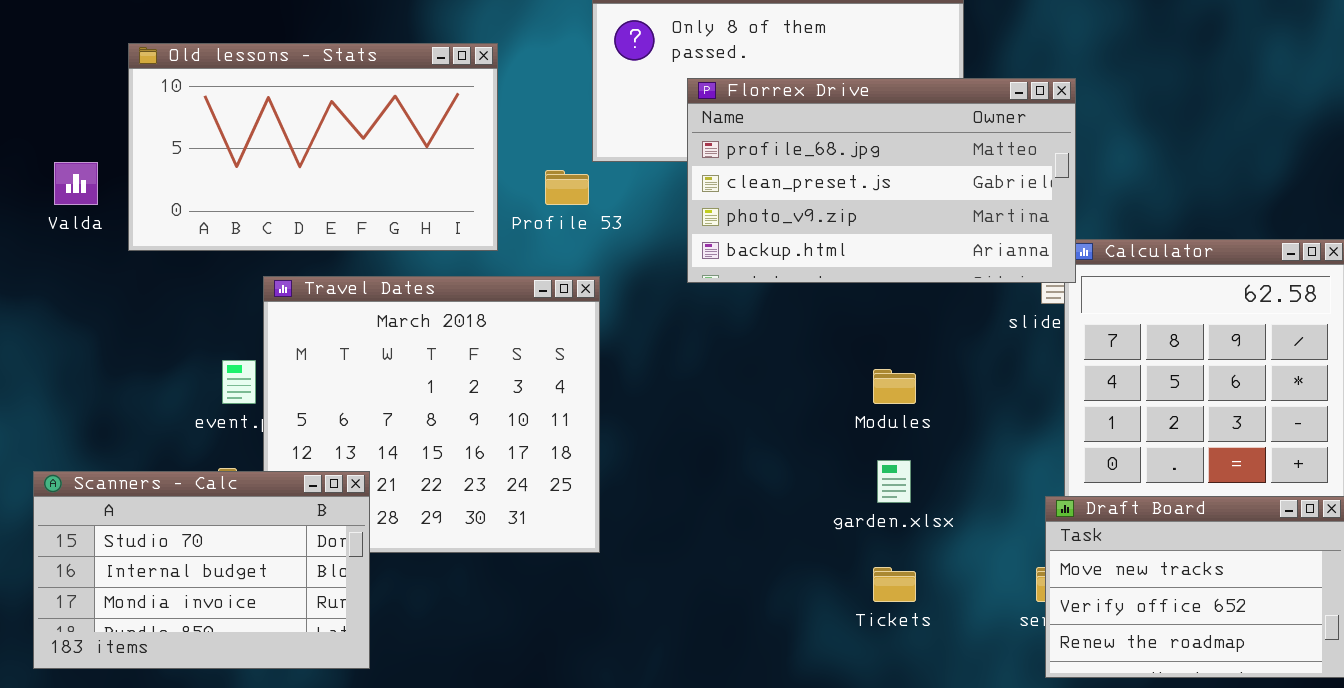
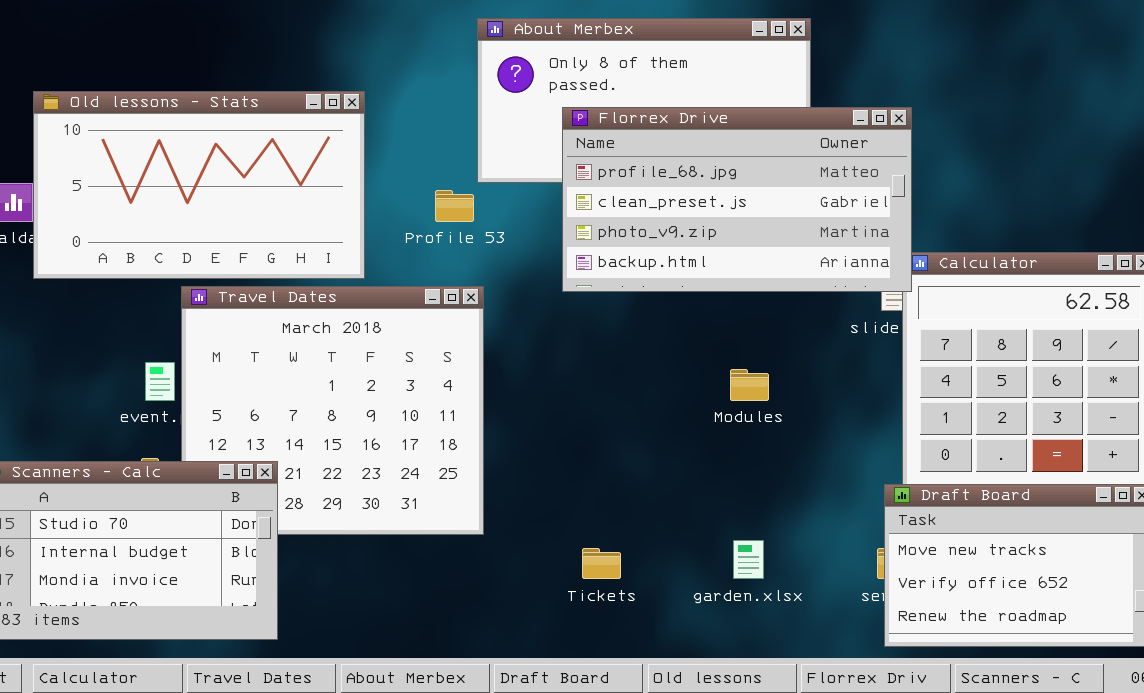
Old lessons - Stats: [128,43,498,251] -> [33,91,365,279], moved
garden.xlsx: [877,460,911,503] -> [733,540,764,579], moved
Tickets: [873,567,916,602] -> [582,548,621,579], moved

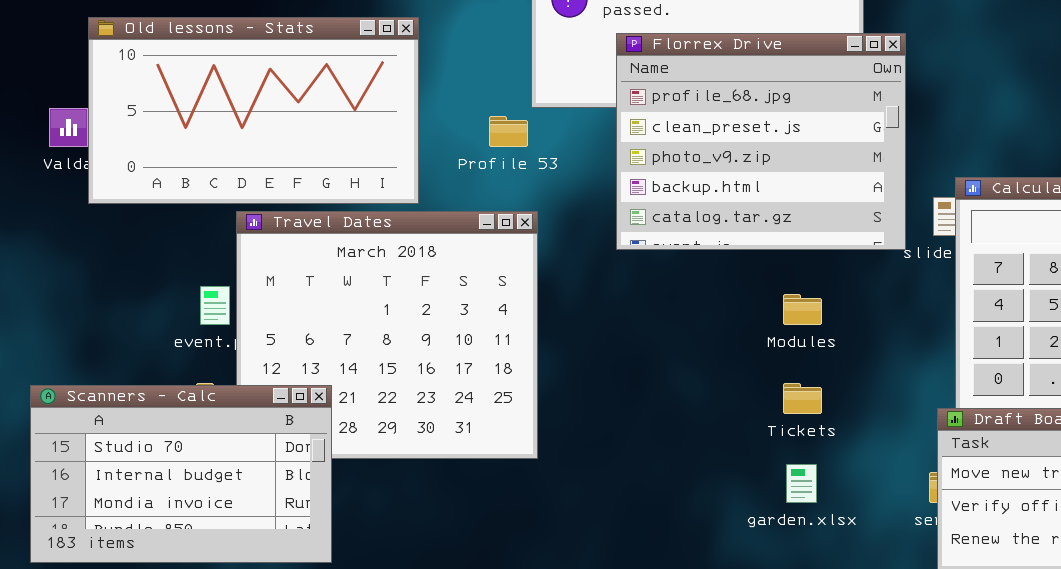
Florrex Drive: [562,107,912,292] -> [616,33,906,250], resized
Tickets: [582,548,621,579] -> [783,383,822,414], moved

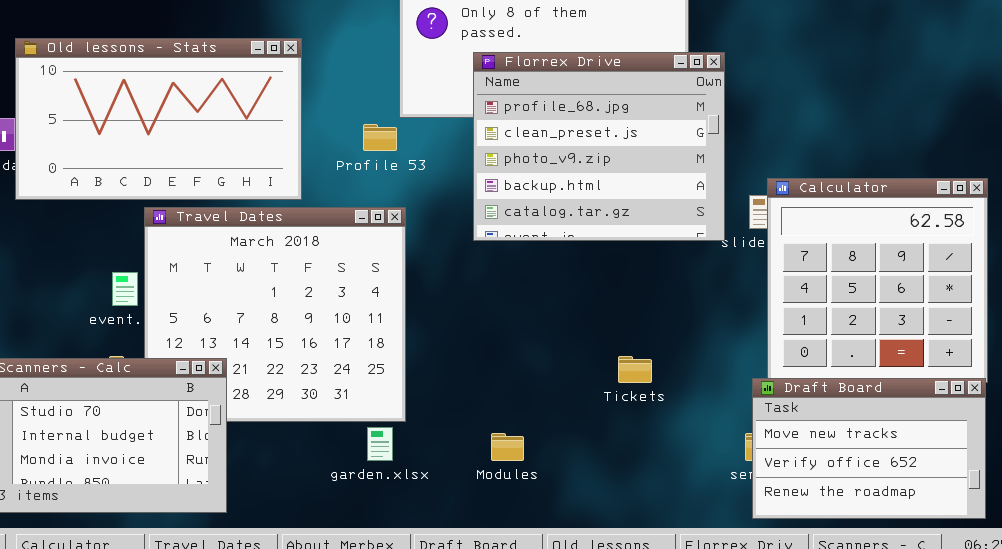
Modules: [783,294,822,325] -> [491,433,524,461], moved
garden.xlsx: [786,464,817,503] -> [367,427,393,461], moved

